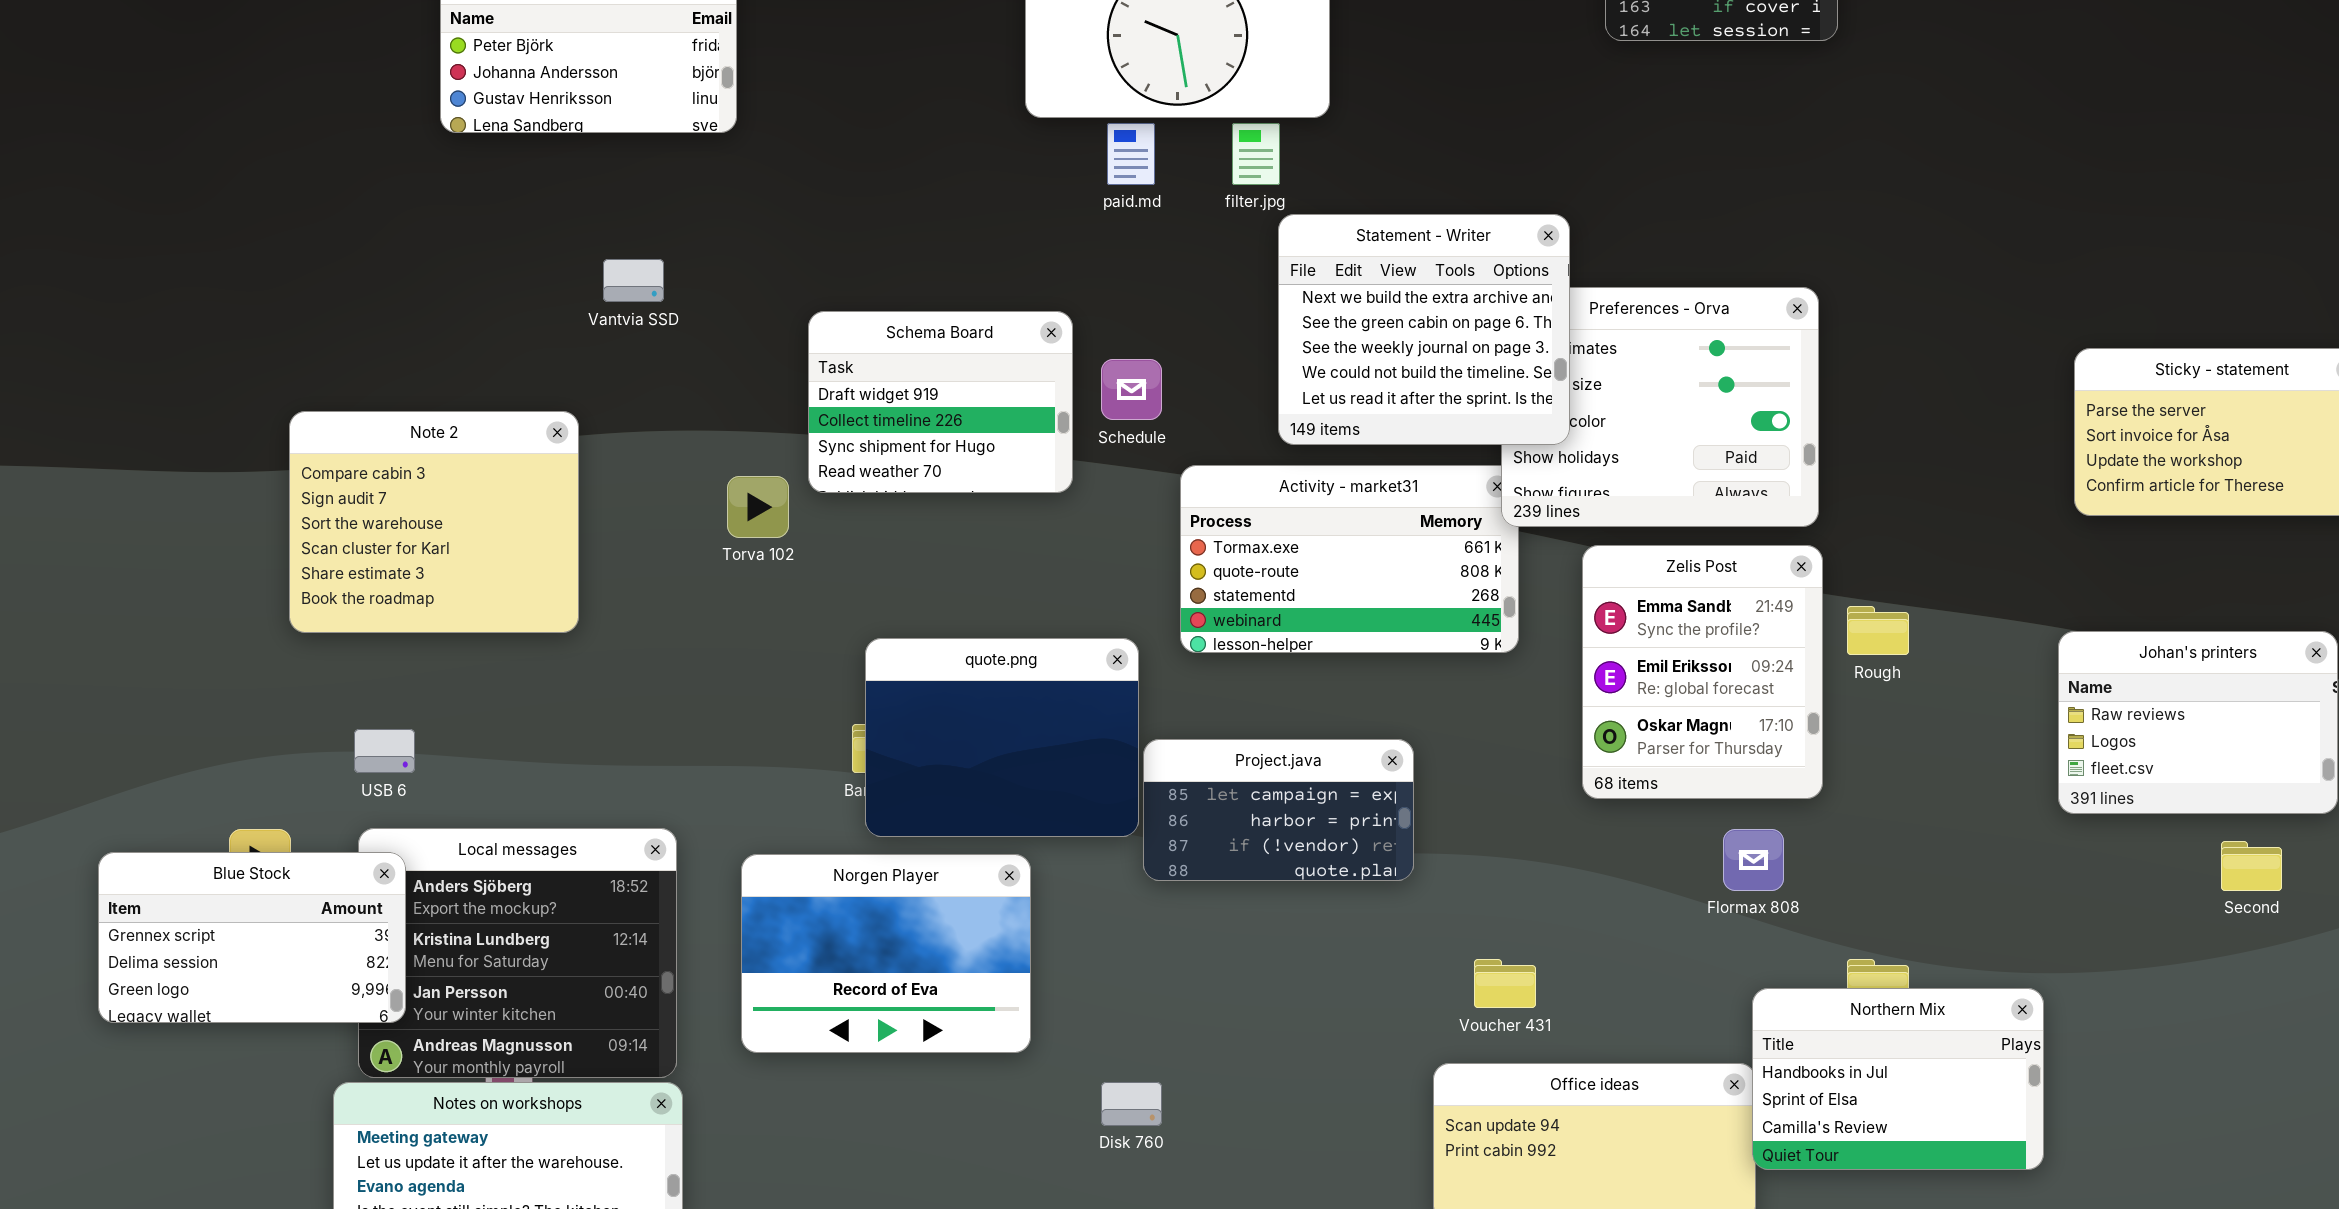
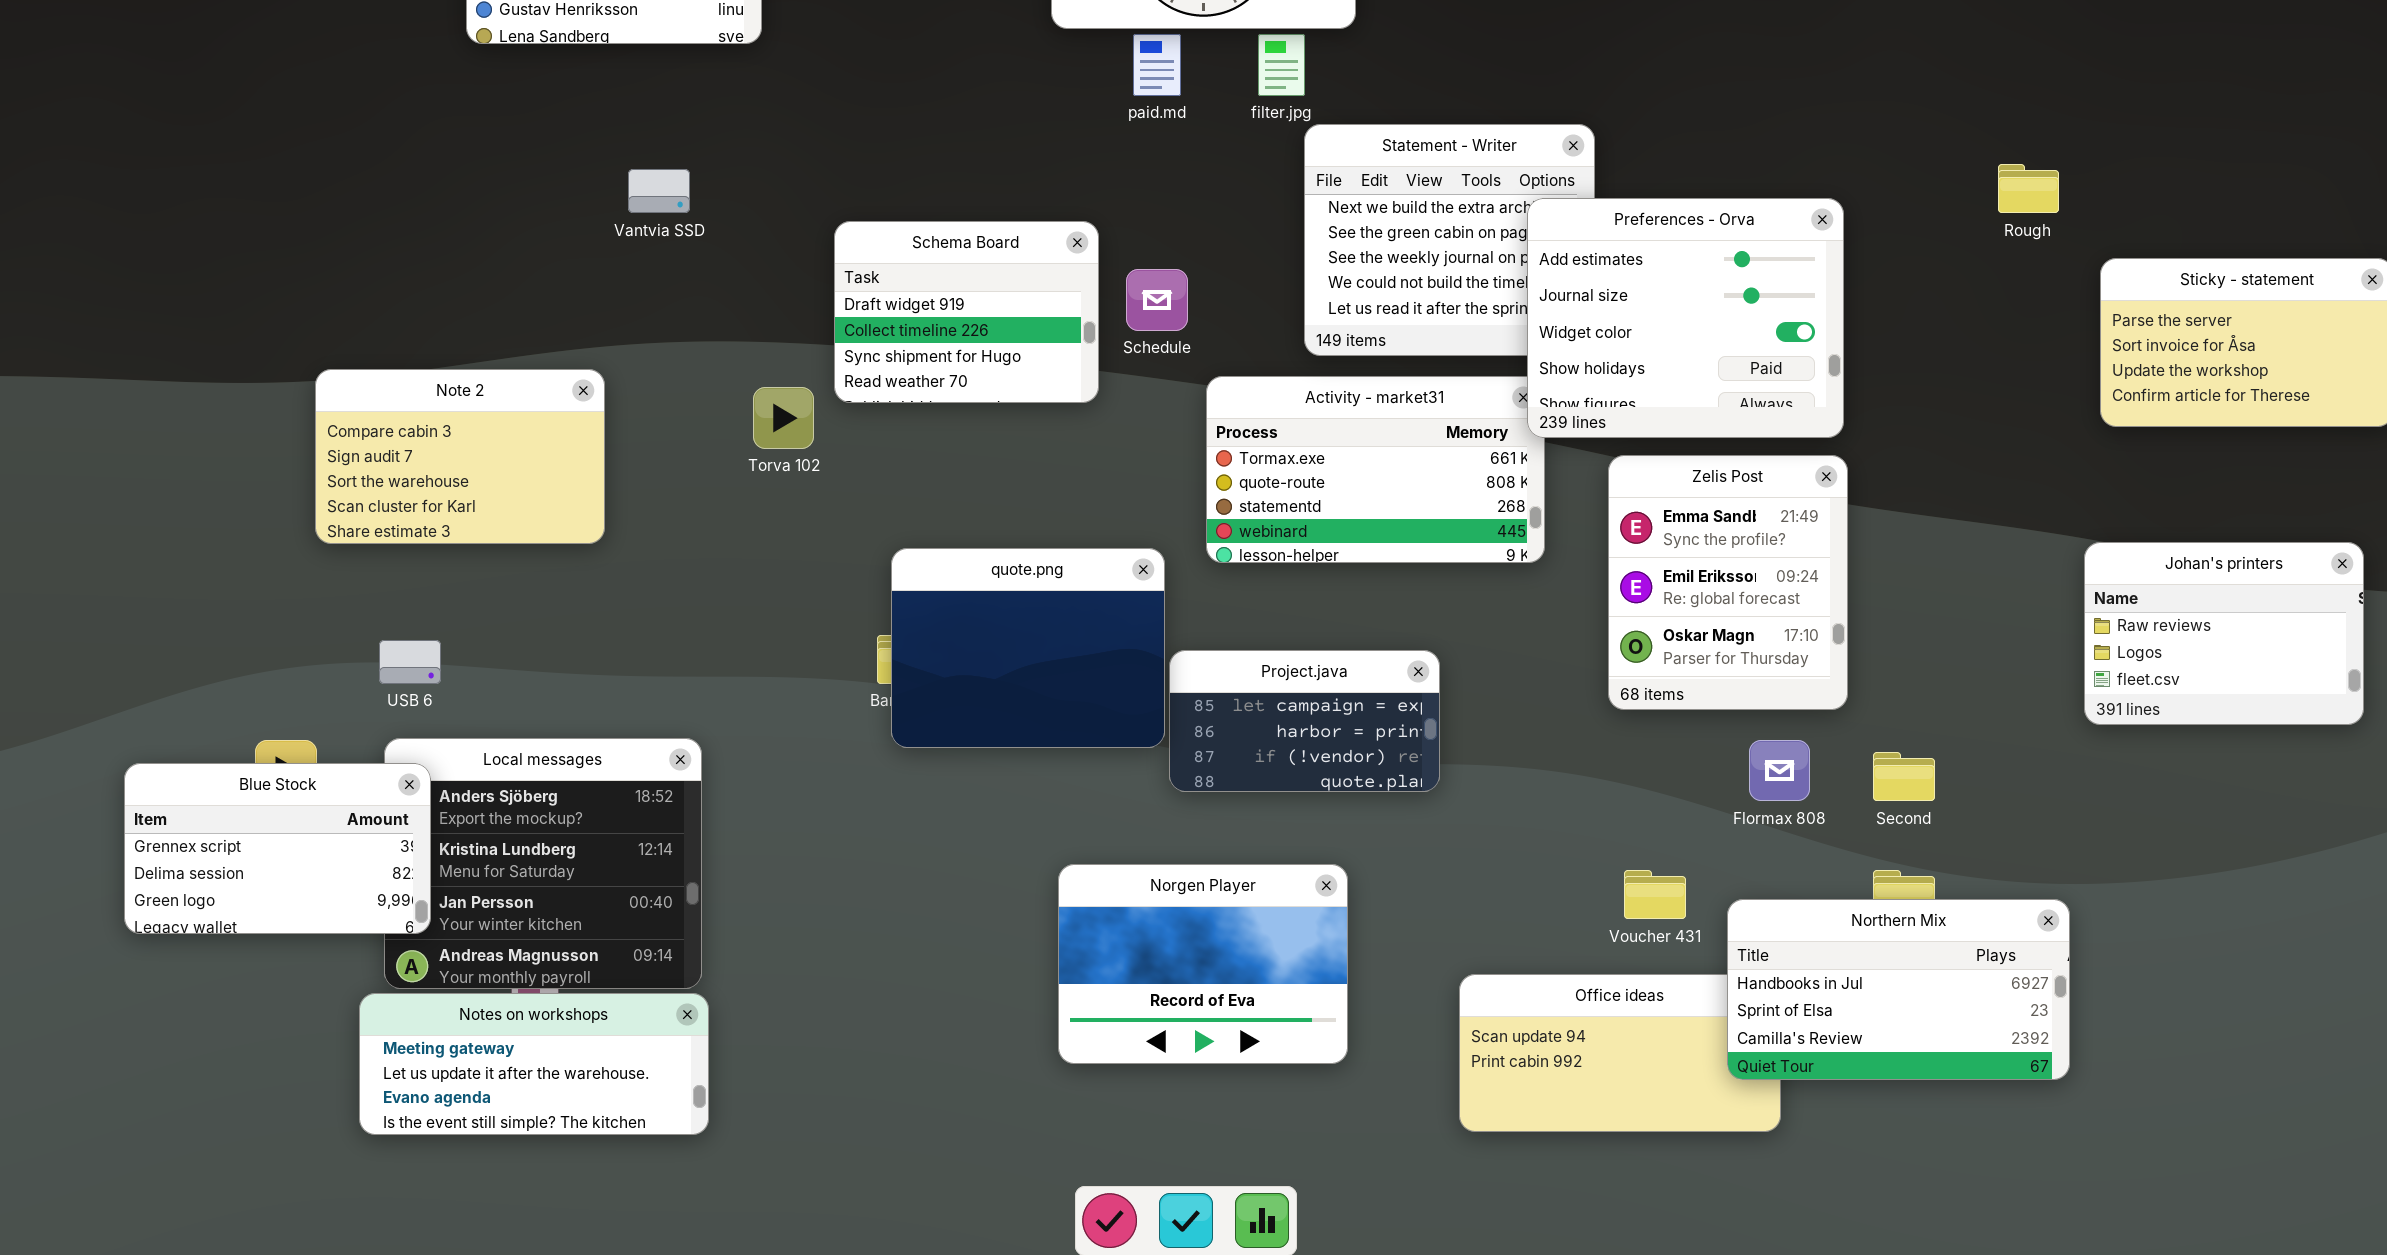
Preferences - Orva: [1501,287,1819,527] -> [1527,198,1844,438], raised
Note 2: [289,411,579,633] -> [315,369,605,544], resized
Rough: [1847,606,1909,655] -> [1998,164,2059,213], moved
Second: [2221,841,2282,891] -> [1873,752,1935,801], moved
Norgen Player: [741,854,1031,1053] -> [1058,864,1348,1064], moved
Voucher 431: [1474,959,1536,1008] -> [1624,870,1686,919], moved
Northern Mix: [1752,988,2044,1170] -> [1727,899,2070,1080], resized

